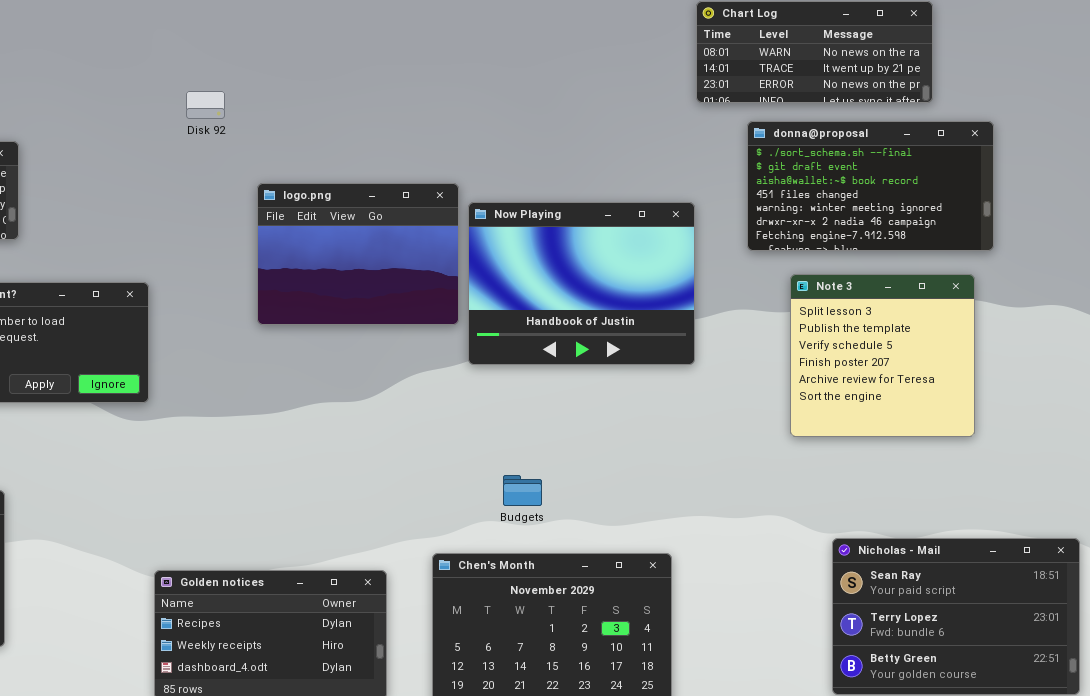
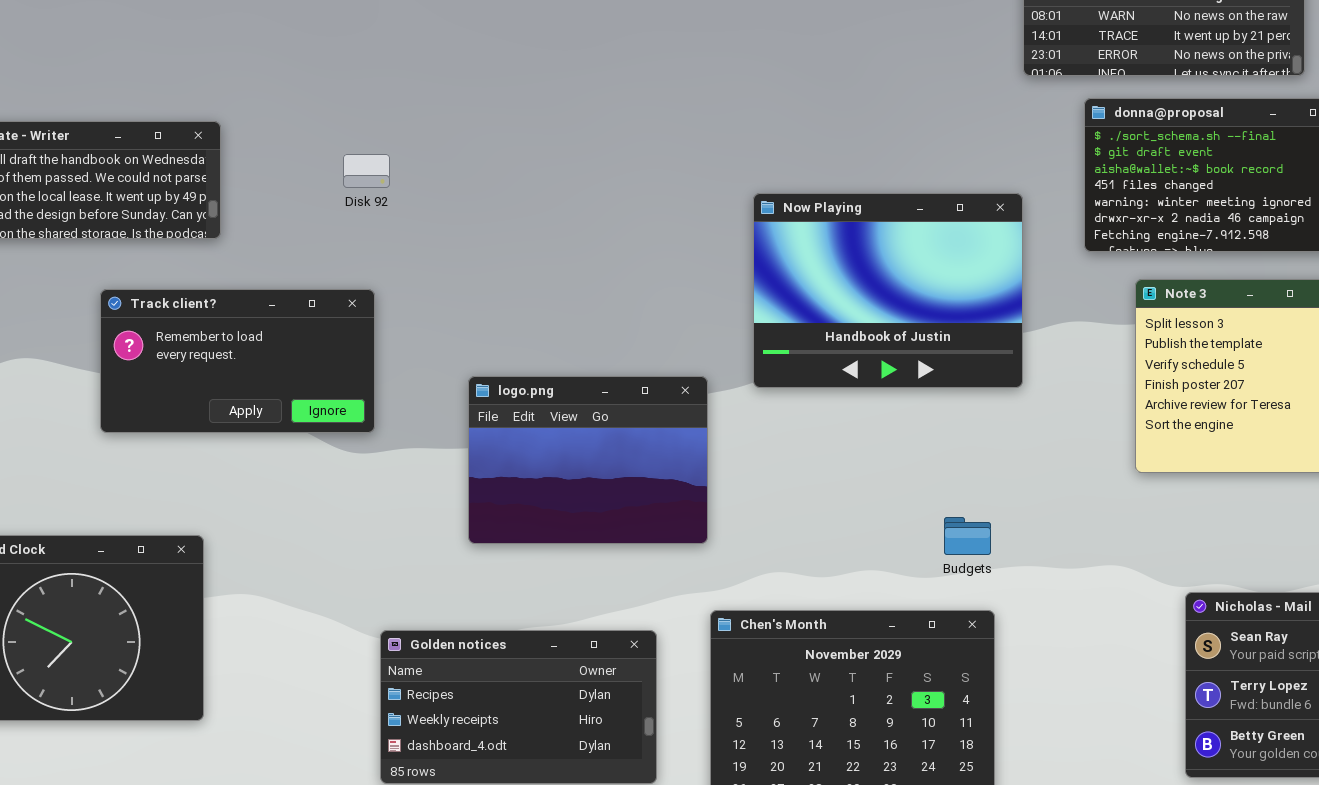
Disk 92: [186,91,225,119] -> [343,154,390,188], moved
logo.png: [257,183,459,325] -> [468,376,708,544], moved
Budgets: [503,475,542,506] -> [944,517,991,555], moved

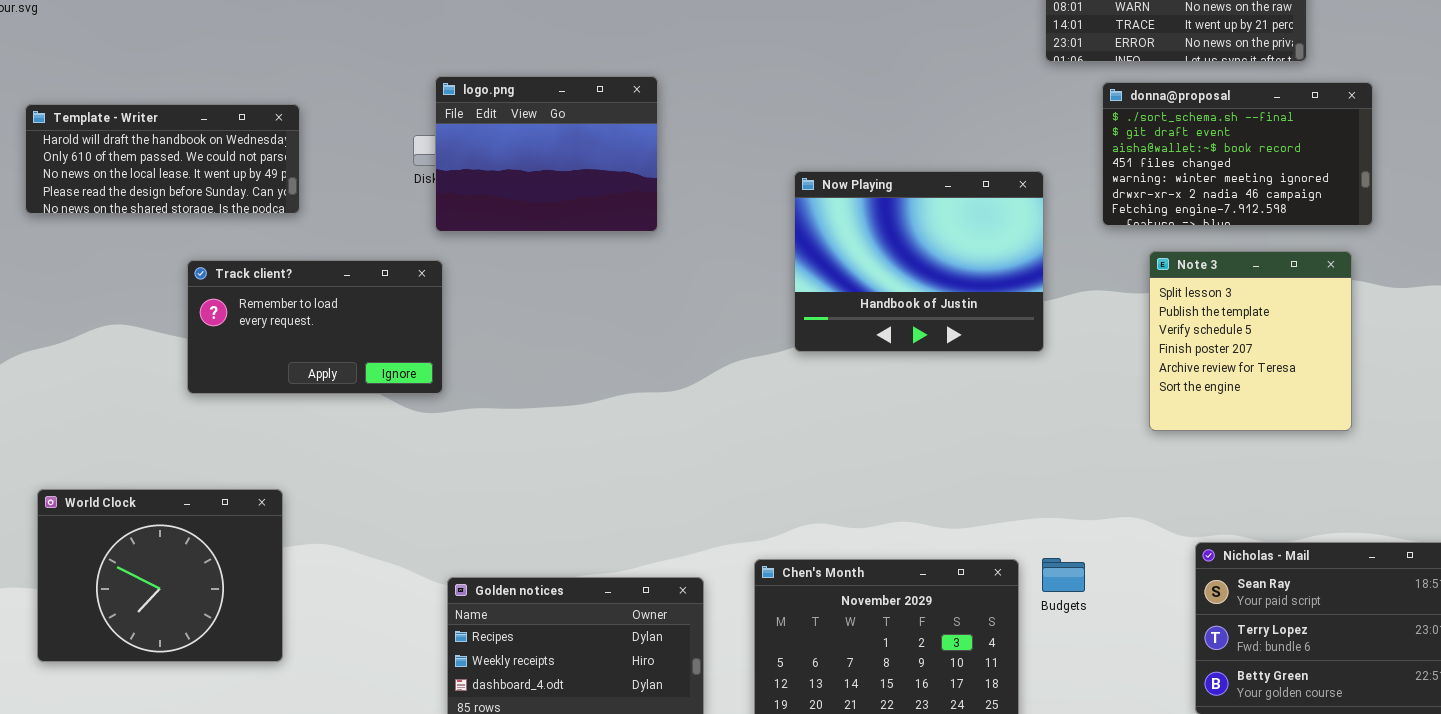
logo.png: [468,376,708,544] -> [435,76,658,232], moved
Budgets: [944,517,991,555] -> [1042,558,1085,592], moved

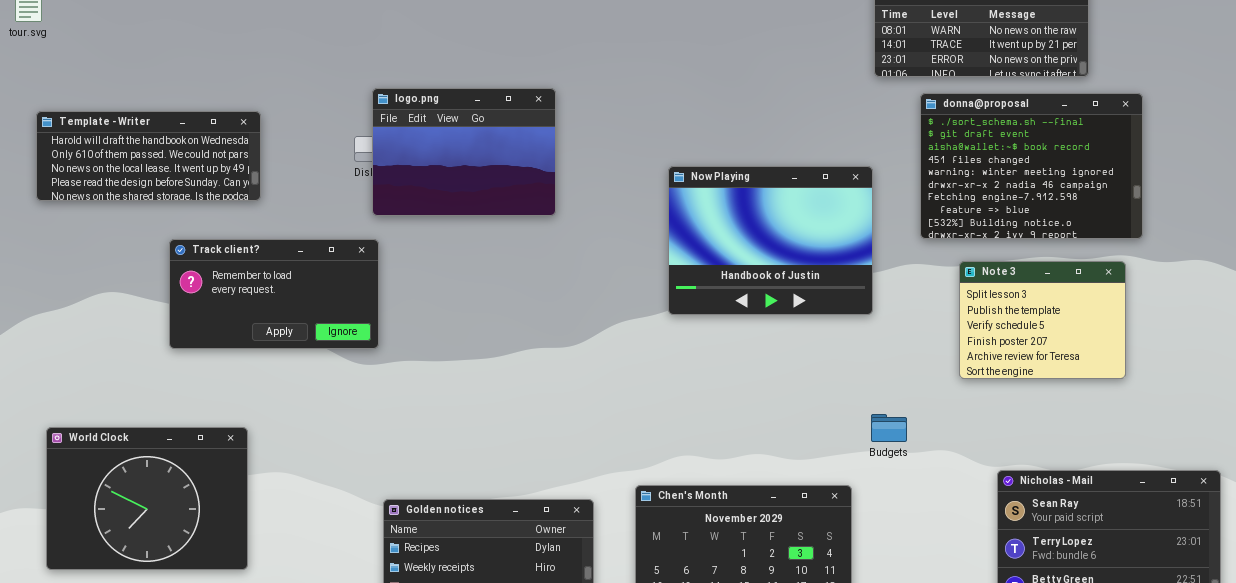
donna@proposal: [1102,82,1373,226] -> [920,93,1143,239], resized
Note 3: [1149,251,1352,431] -> [959,261,1126,379], resized
Budgets: [1042,558,1085,592] -> [871,414,907,442], moved

